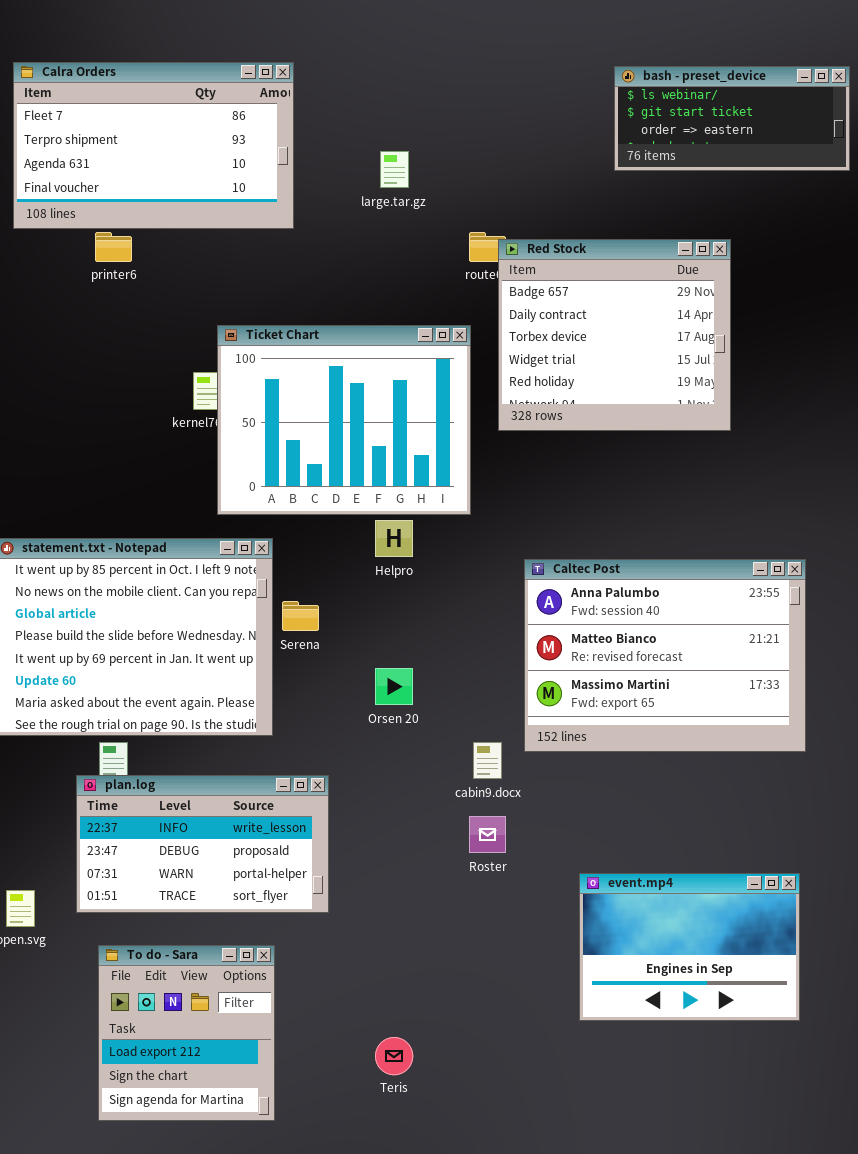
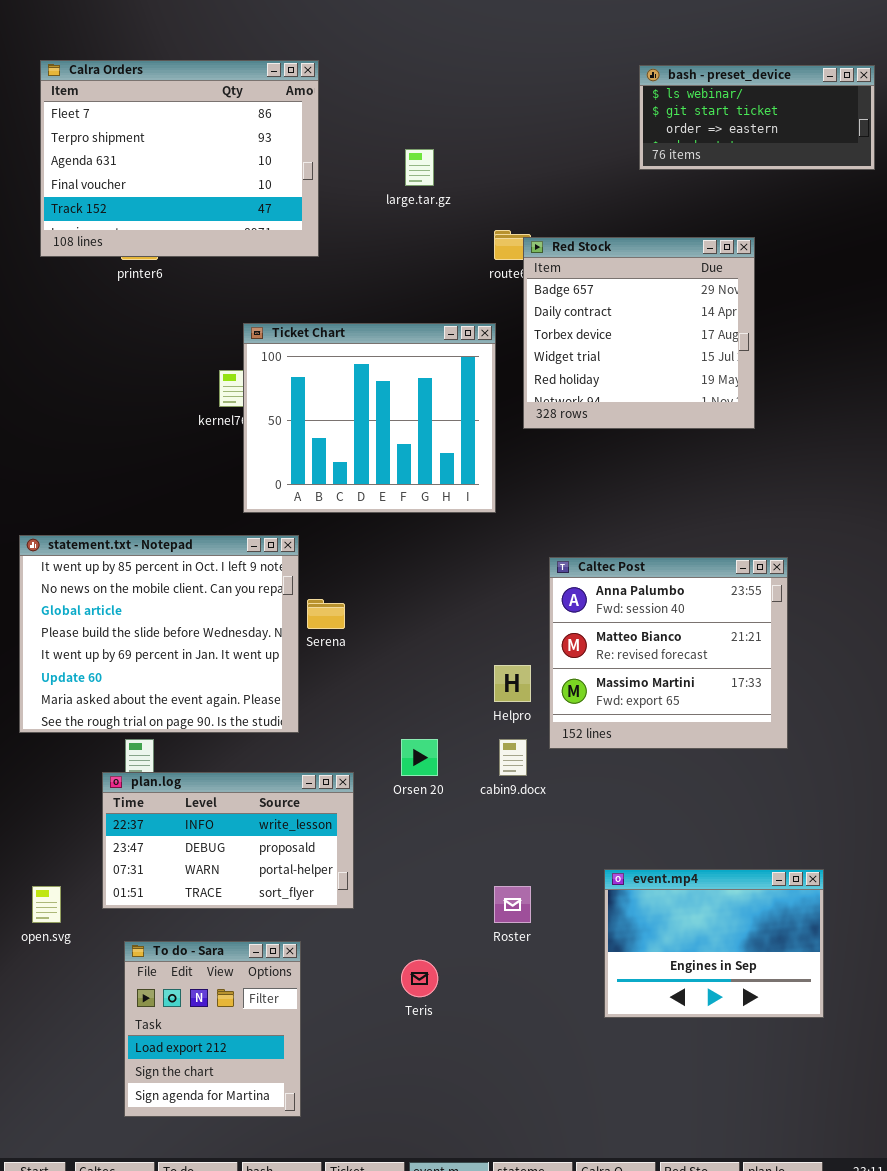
Calra Orders: [13,62,294,229] -> [40,60,319,257], resized
Helpro: [375,520,413,557] -> [494,665,531,702], moved
Caltec Post: [524,559,806,752] -> [549,557,788,749], resized
Orsen 20: [375,668,413,705] -> [401,739,438,776], moved
Roster: [469,816,506,853] -> [494,886,531,923], moved
Teris: [375,1037,413,1075] -> [401,960,438,997], moved

